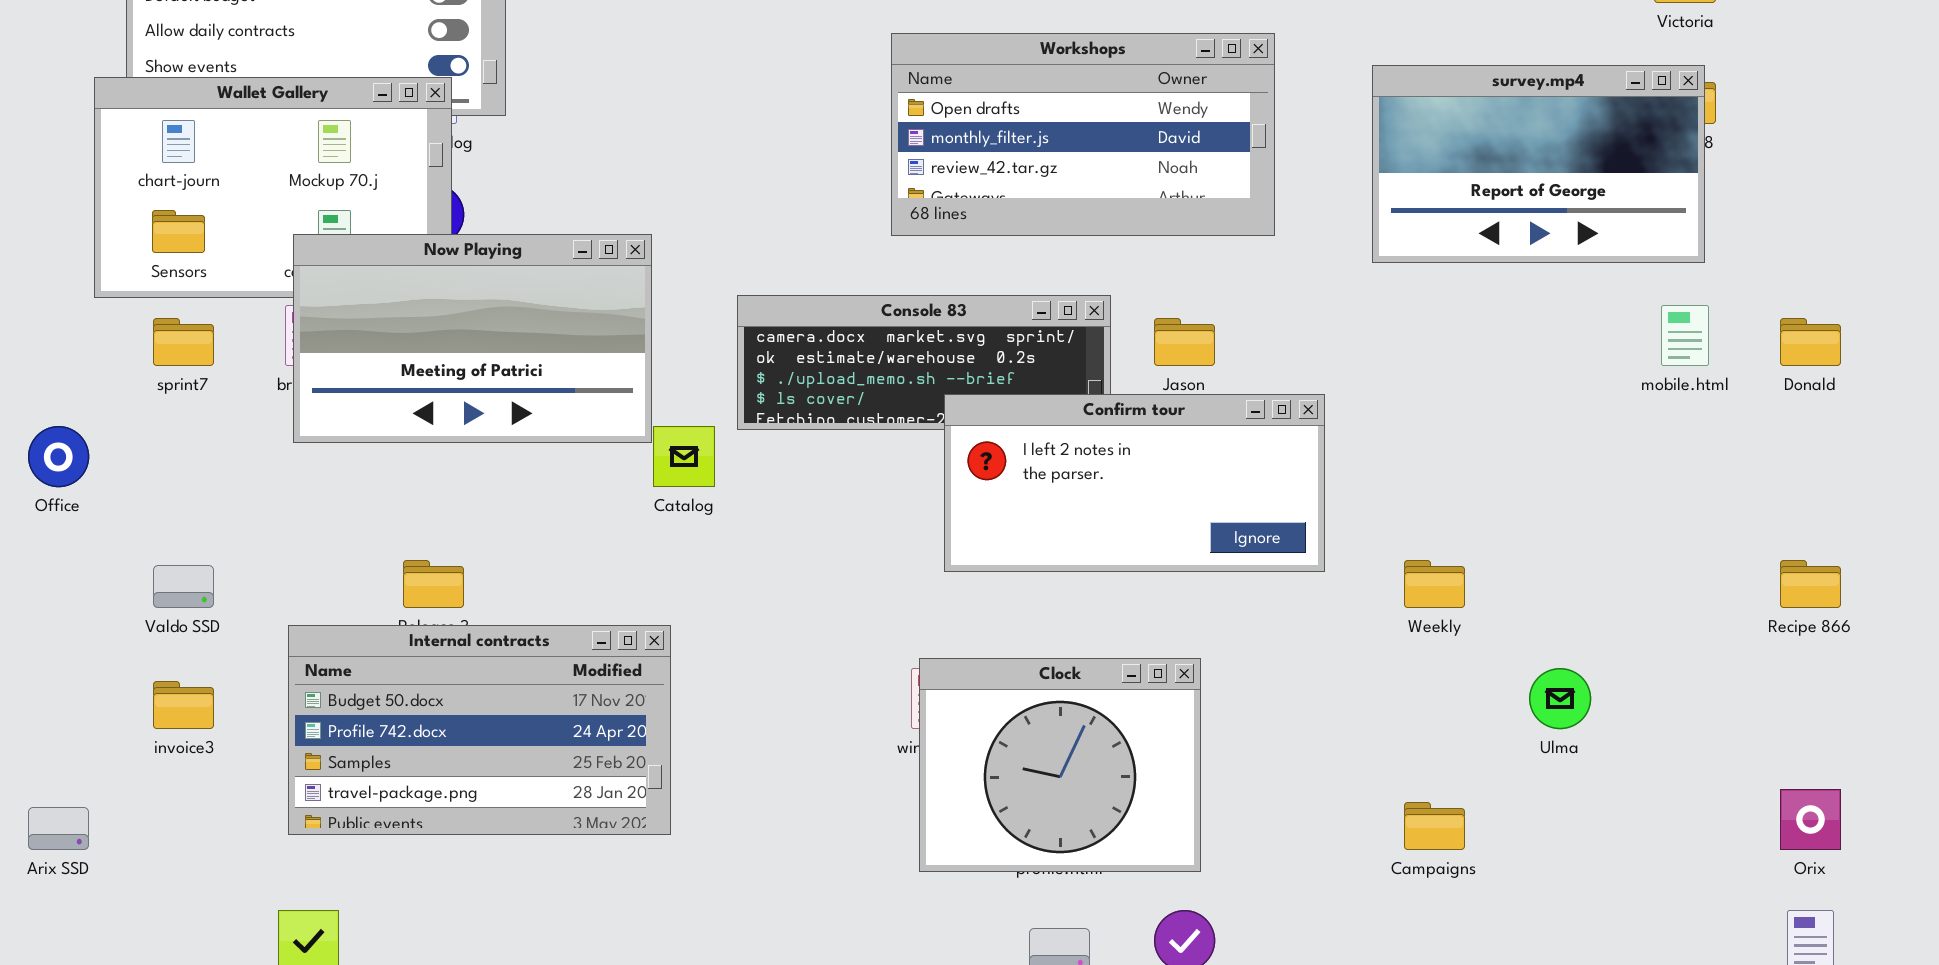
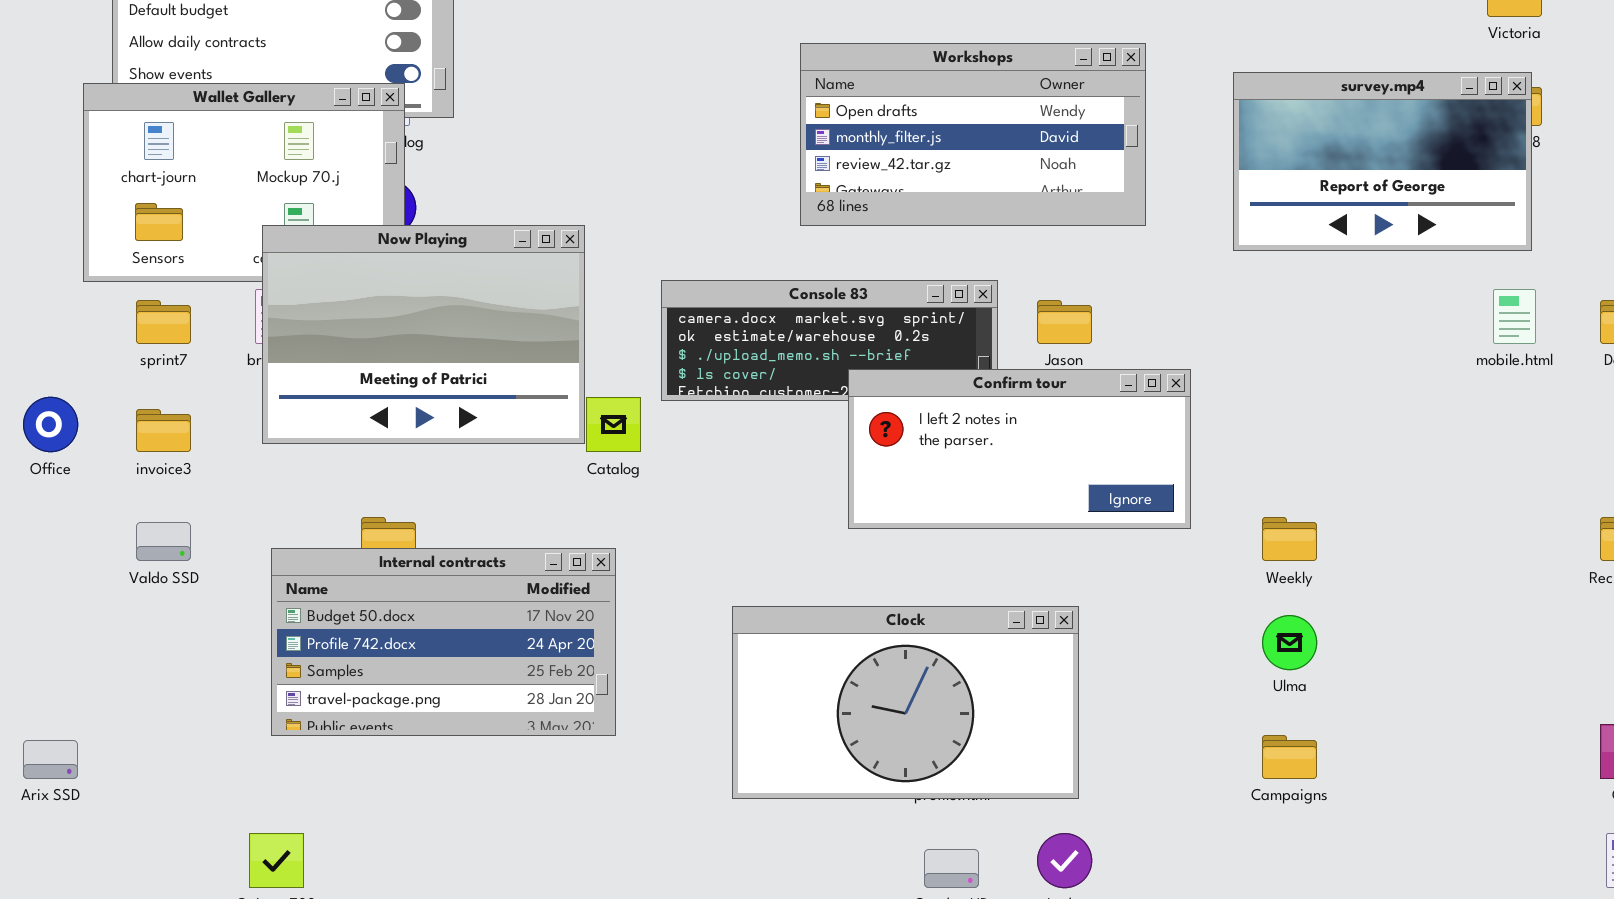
Now Playing: [293,234,652,443] -> [262,225,585,444], resized
Internal contracts: [288,625,671,835] -> [271,548,616,736], moved
Clock: [919,658,1201,872] -> [732,606,1079,799], resized
Ulma: [1529,668,1591,729] -> [1262,615,1317,670], moved
invoice3: [153,681,214,729] -> [136,409,191,452], moved

